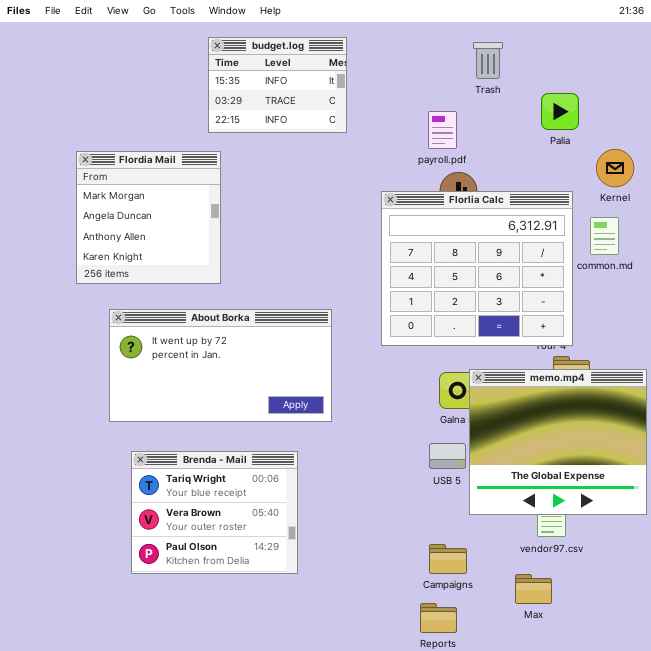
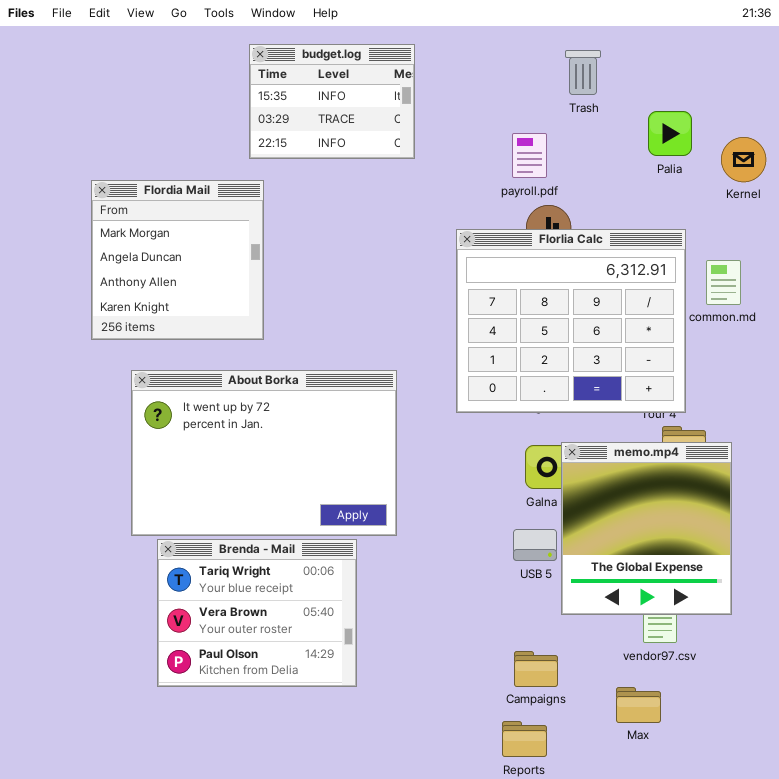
Kernel: [596,149,634,187] -> [721,137,766,182], moved
About Borka: [109,309,332,422] -> [131,370,397,536], resized
memo.mp4: [469,369,647,515] -> [561,442,732,615], resized

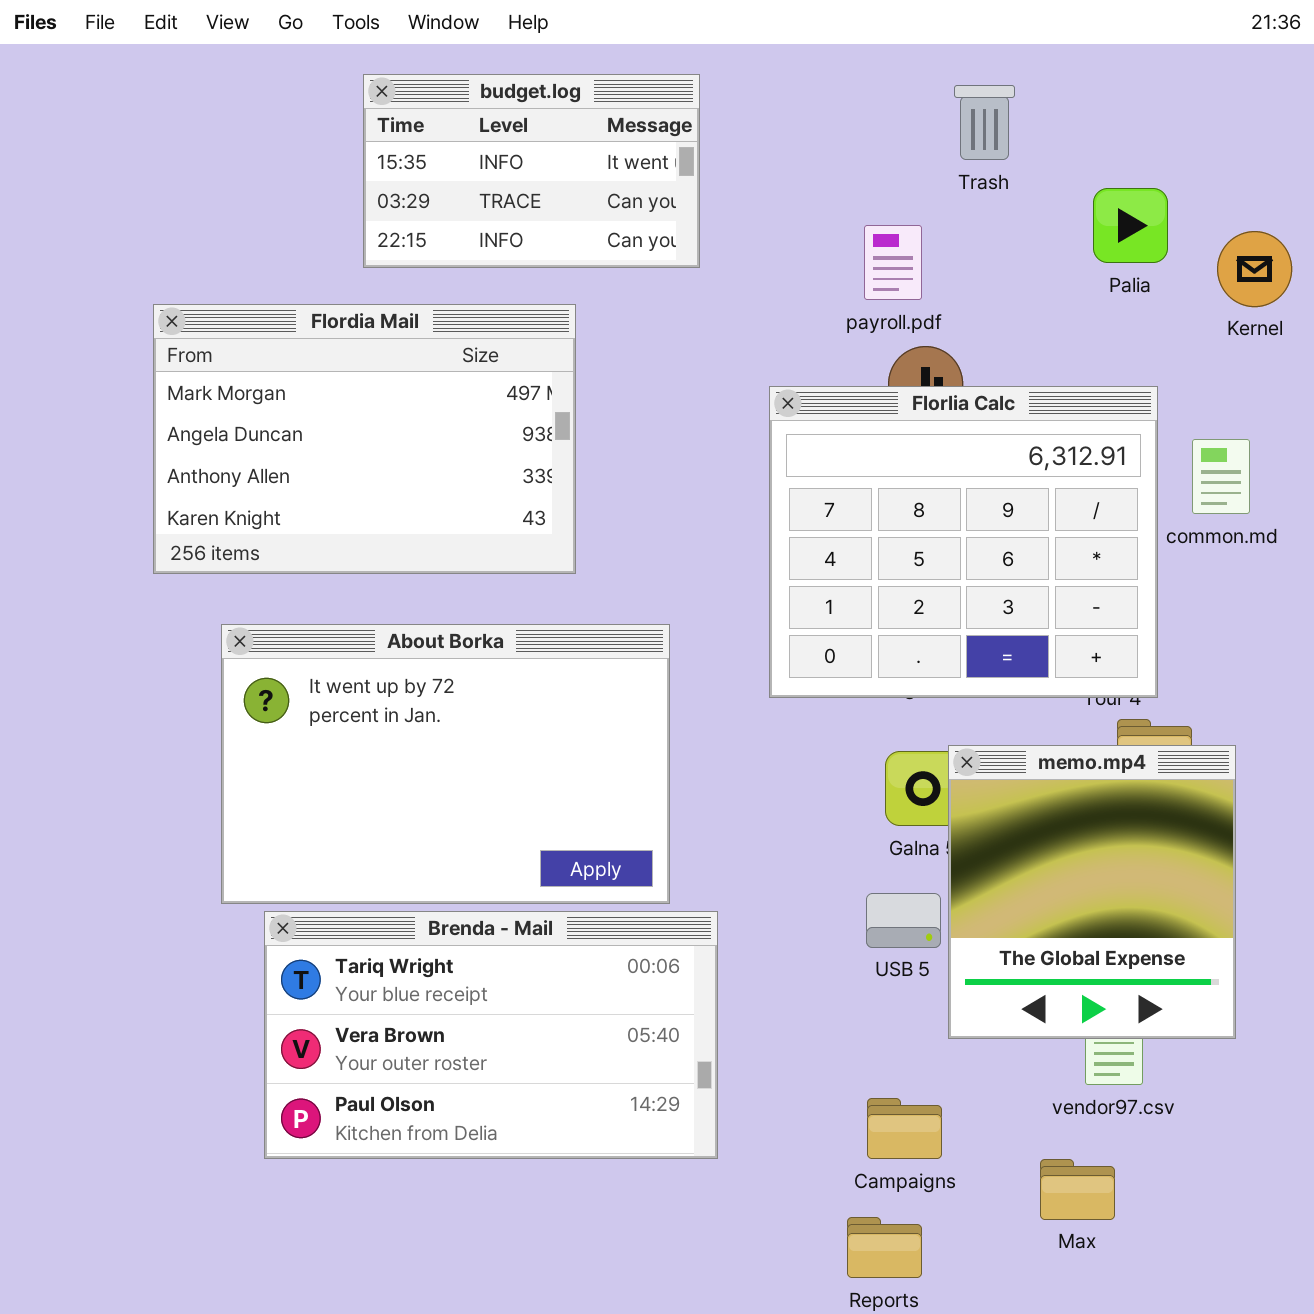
budget.log: [249,44,415,159] -> [363,74,700,268], resized
Flordia Mail: [91,180,264,340] -> [153,304,576,574], resized
Brenda - Mail: [157,539,357,687] -> [264,911,718,1159], resized

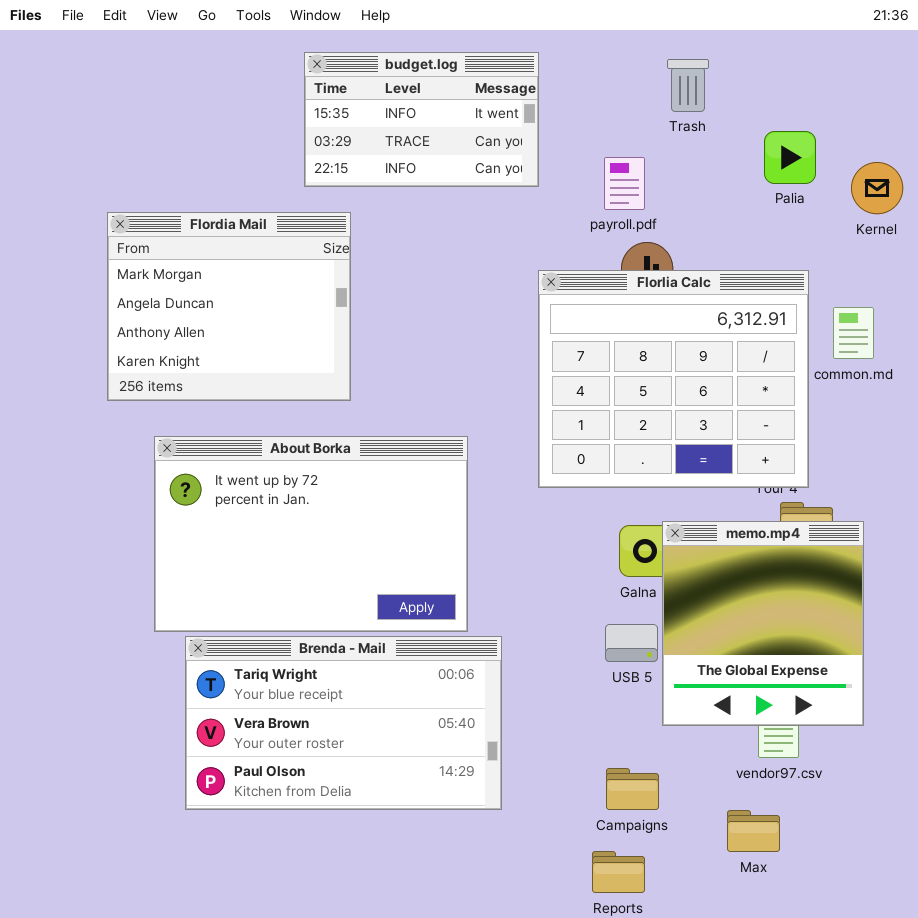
budget.log: [363,74,700,268] -> [304,52,539,187], moved
Flordia Mail: [153,304,576,574] -> [107,212,351,401], resized

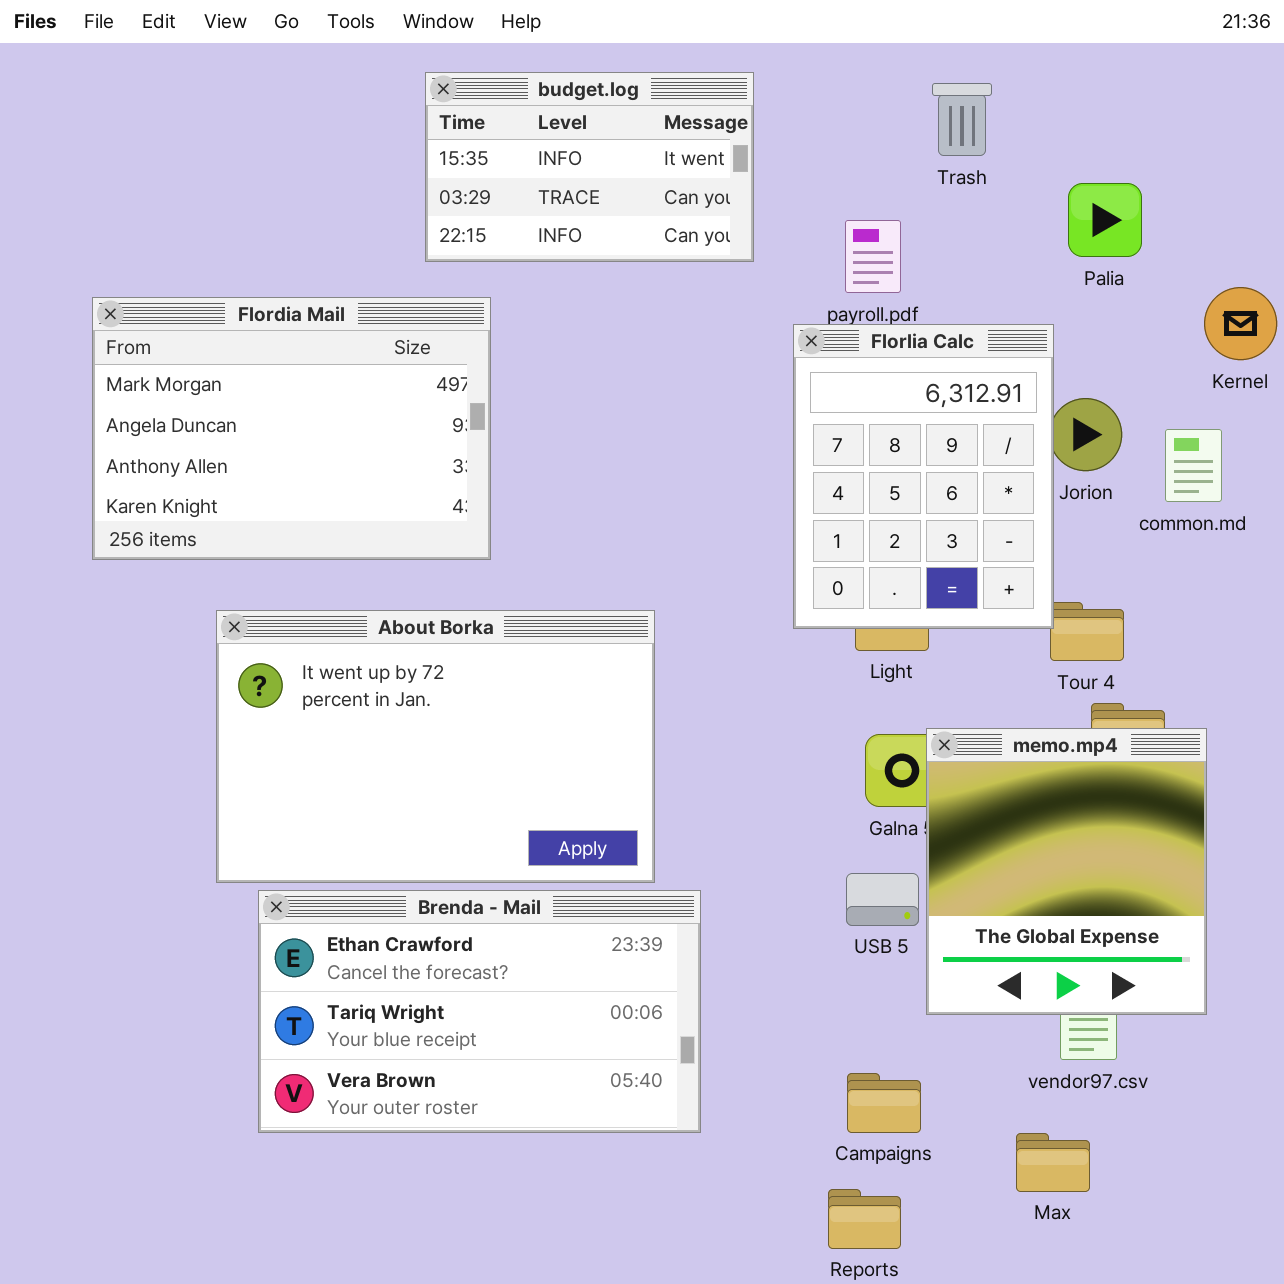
Kernel: [851,162,903,214] -> [1204,287,1277,360], moved
Flordia Mail: [107,212,351,401] -> [92,297,491,560], resized
Florlia Calc: [538,270,809,488] -> [793,324,1054,629], moved, resized
Brenda - Mail: [185,636,502,810] -> [258,890,701,1133], scrolled up 1 row

